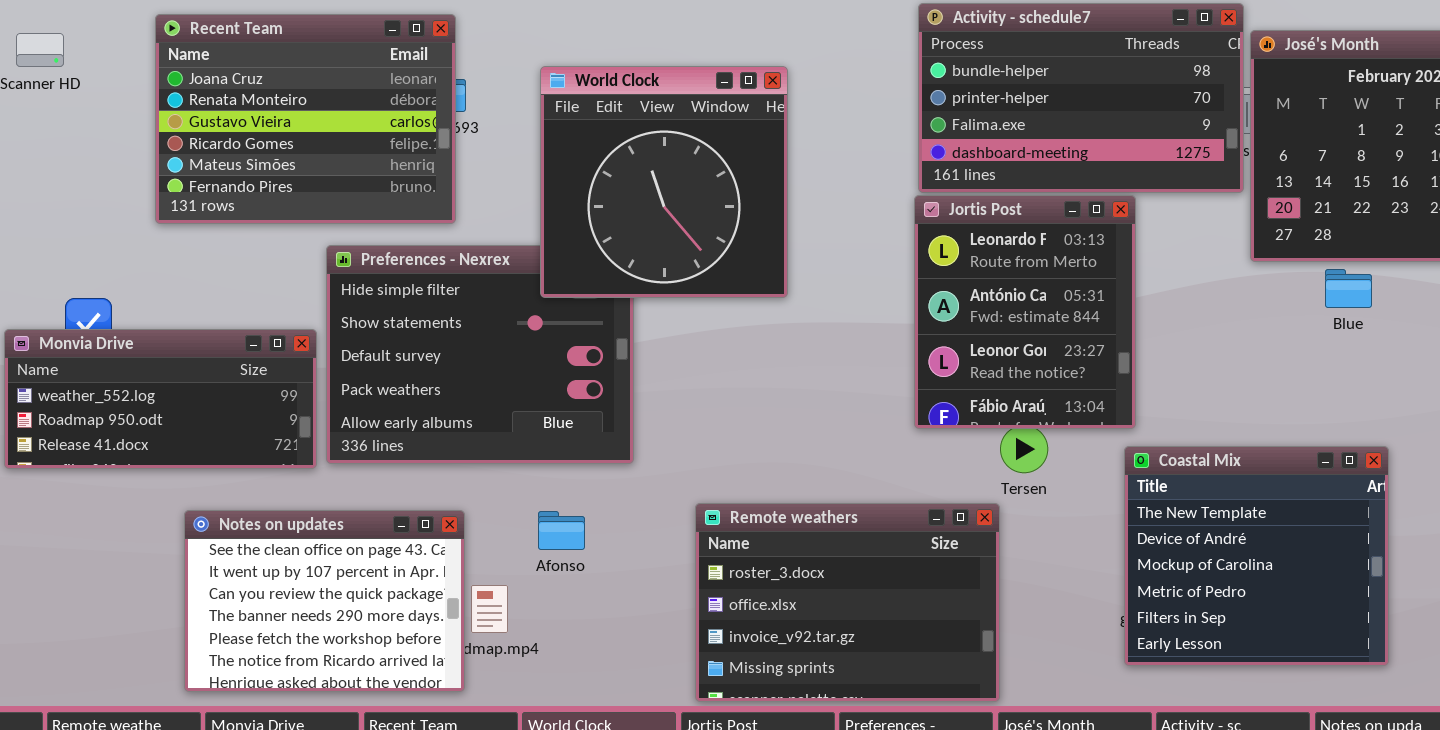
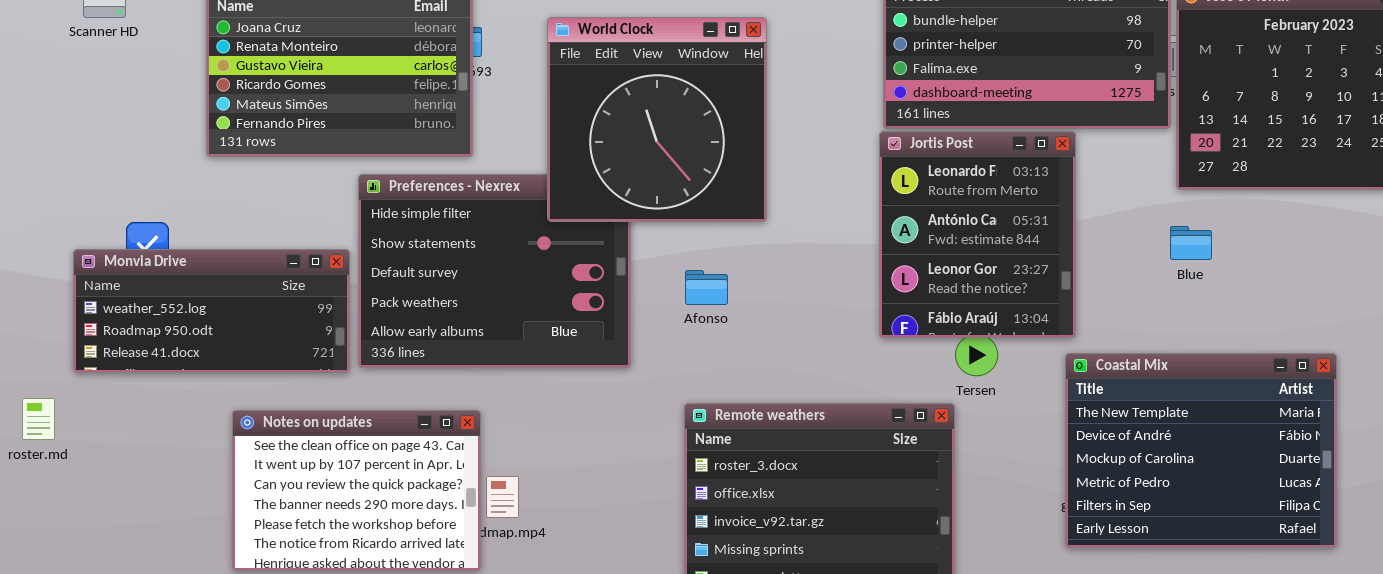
Blue: [1325,269,1372,308] -> [1170,226,1212,260], moved
Coastal Mix: [1124,446,1389,666] -> [1065,353,1337,548], resized
Afonso: [538,511,585,550] -> [685,270,728,305], moved

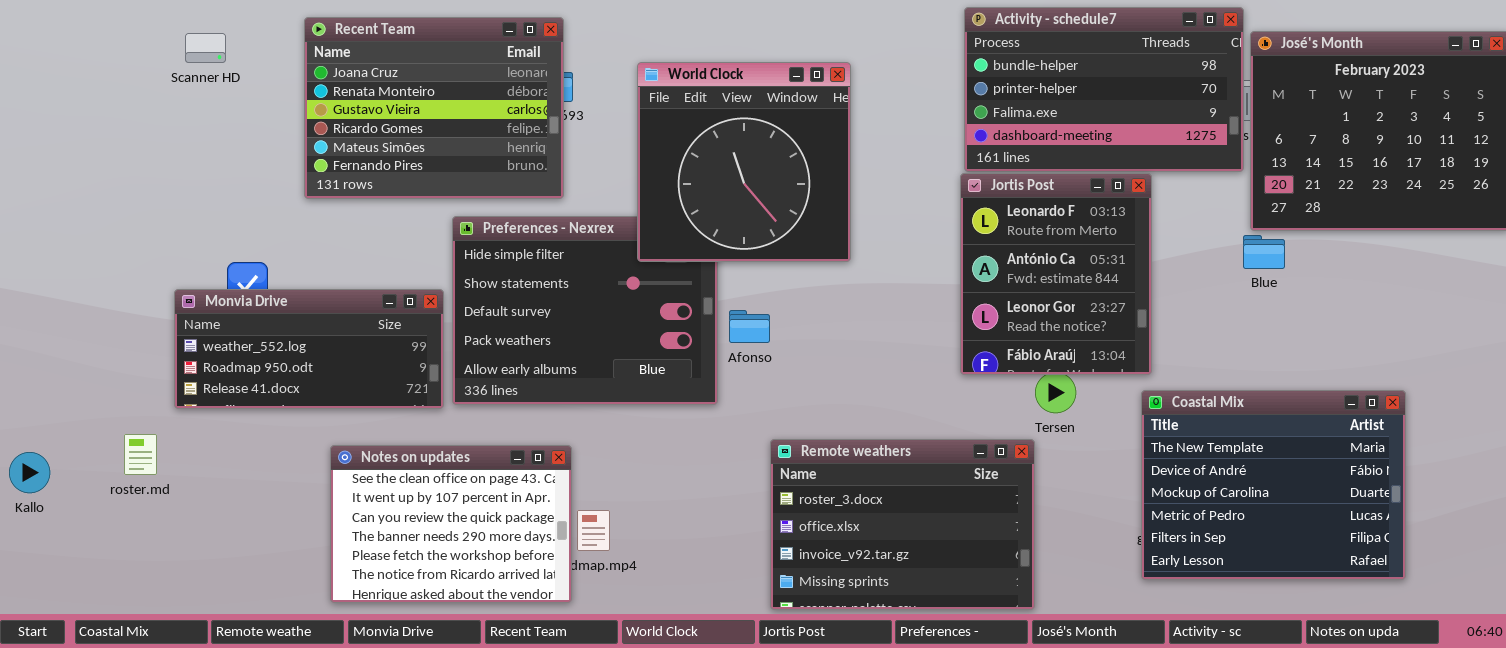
Blue: [1170,226,1212,260] -> [1243,235,1285,269], moved
Afonso: [685,270,728,305] -> [729,310,770,343], moved

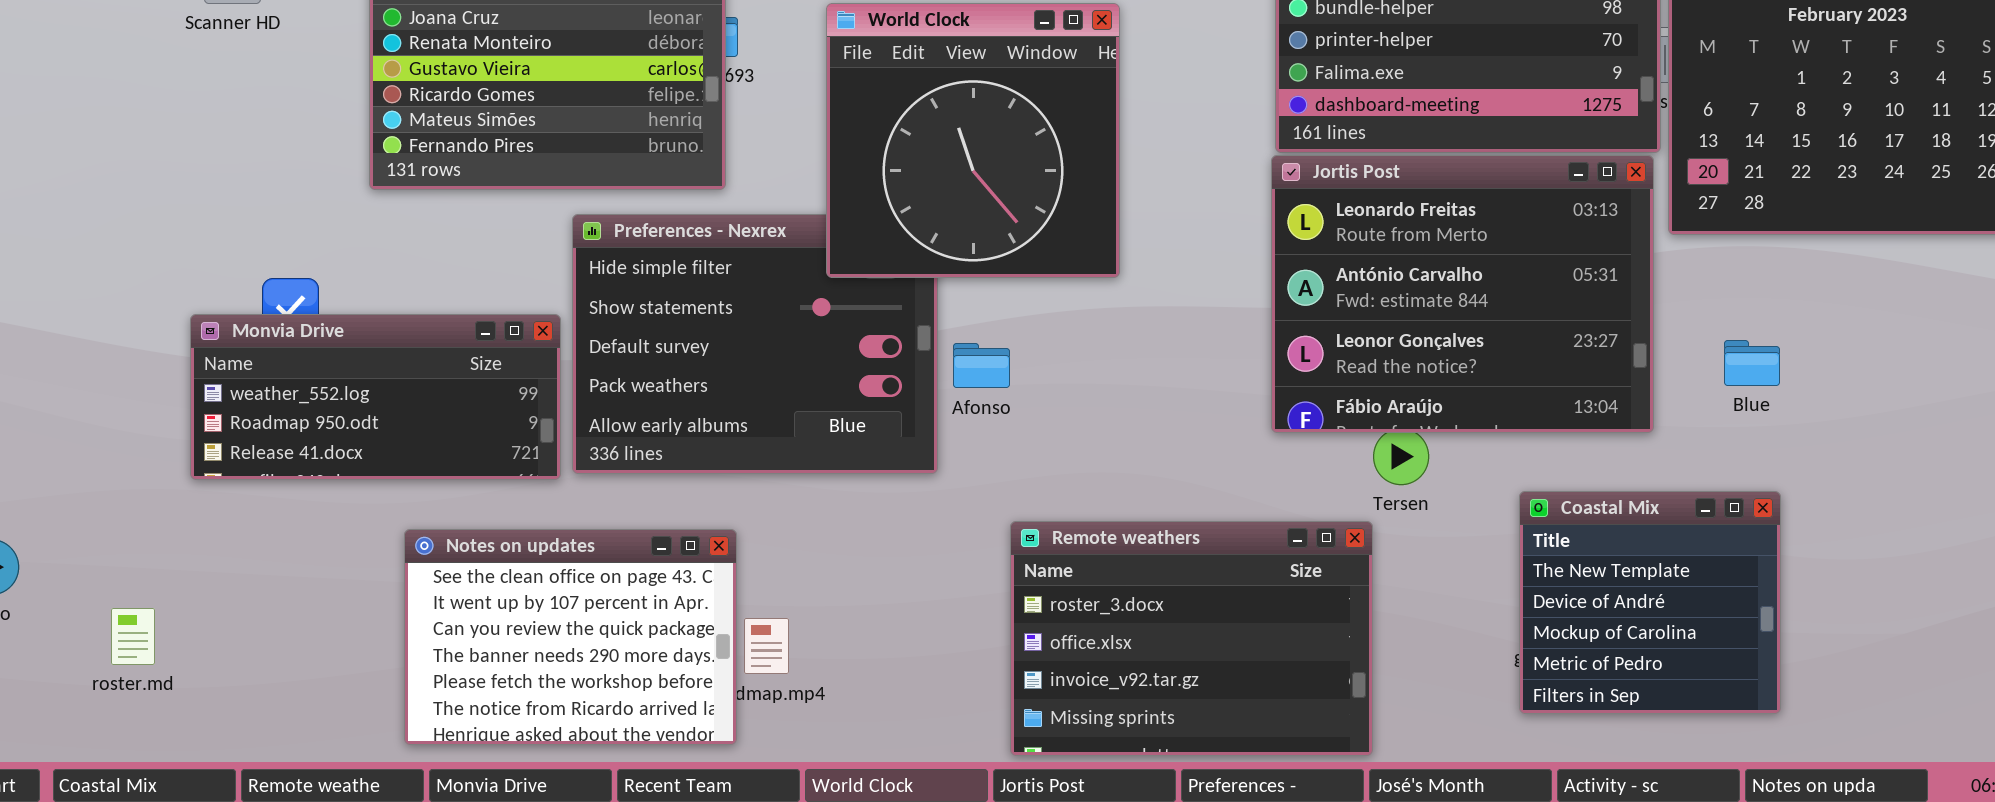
Jortis Post: [960,173,1152,375] -> [1271,155,1654,433], resized
Blue: [1243,235,1285,269] -> [1724,340,1780,386], moved
Coastal Mix: [1141,390,1406,580] -> [1519,491,1781,714], resized
roster.md: [124,434,157,475] -> [111,608,155,665], moved

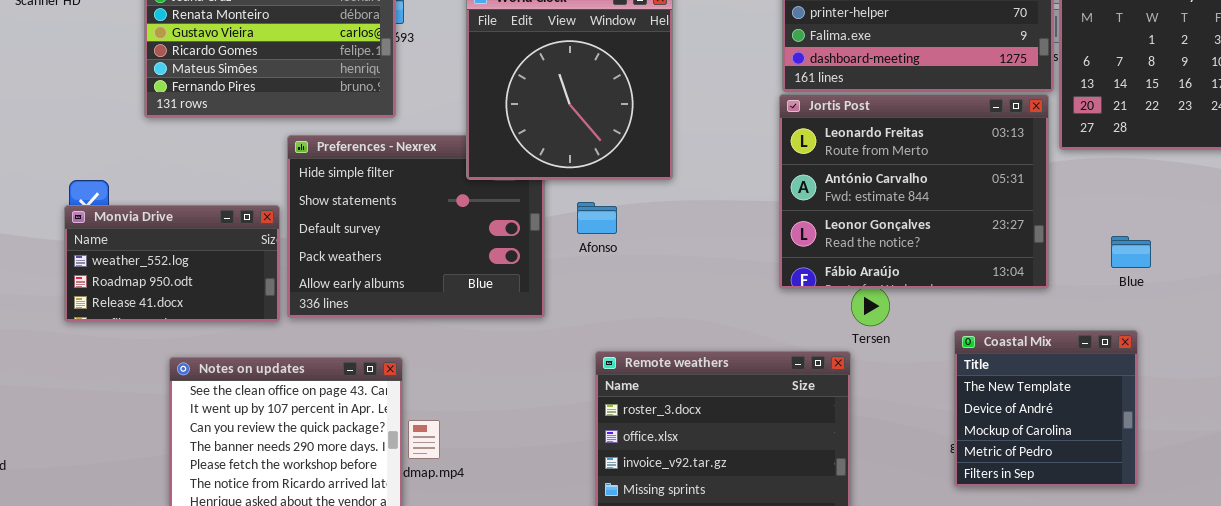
Monvia Drive: [190,314,561,480] -> [64,205,280,322], resized
Blue: [1724,340,1780,386] -> [1111,236,1151,268], moved
Afonso: [953,343,1010,388] -> [577,202,617,234], moved

